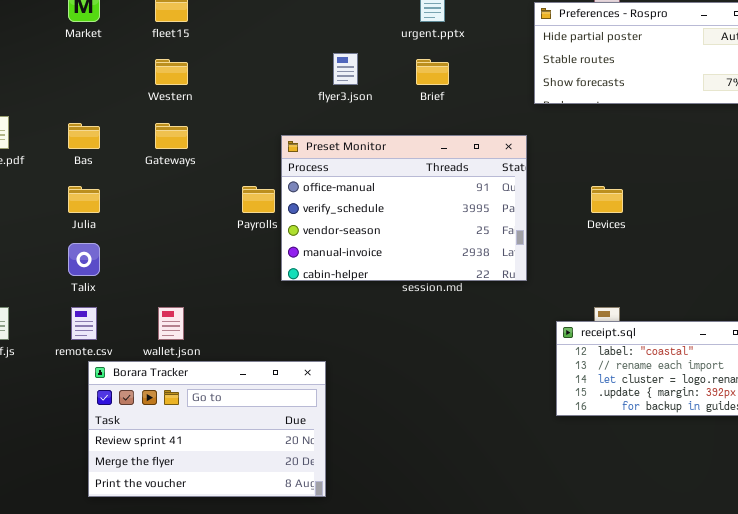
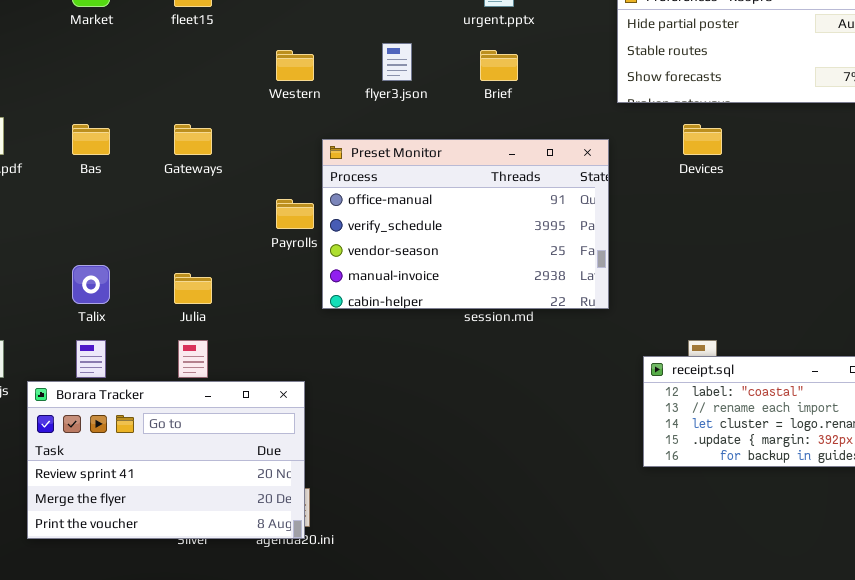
Western: [155,59,188,85] -> [276,50,314,81], moved
Julia: [68,186,100,213] -> [174,273,212,304], moved
Devices: [591,186,623,213] -> [683,124,722,155], moved
Borara Tracker: [88,361,326,497] -> [27,381,305,539], moved

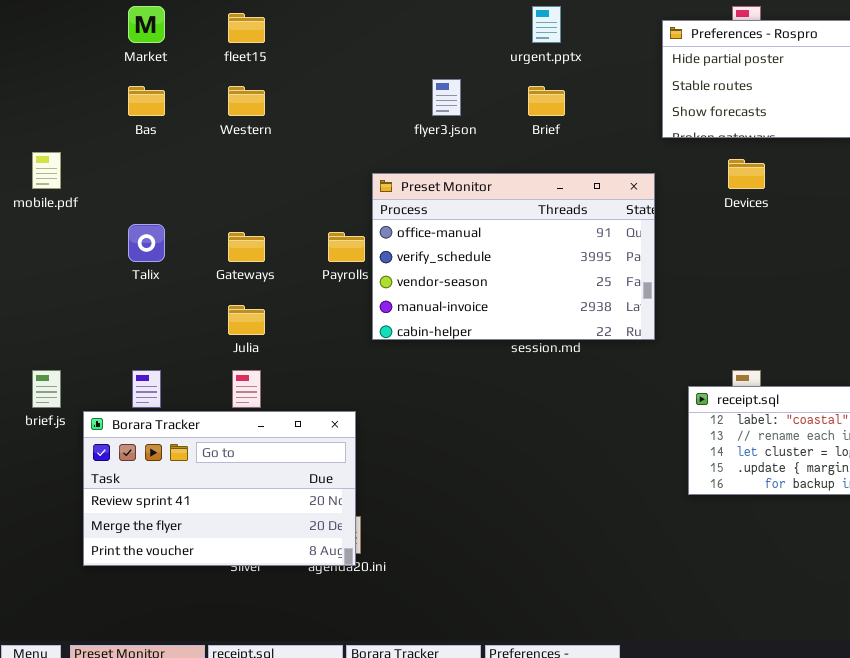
Western: [276,50,314,81] -> [228,86,265,116], moved
Bas: [72,124,110,155] -> [128,86,165,116], moved
Gateways: [174,124,212,155] -> [228,232,265,262], moved
Talix: [72,265,110,304] -> [128,224,165,262], moved

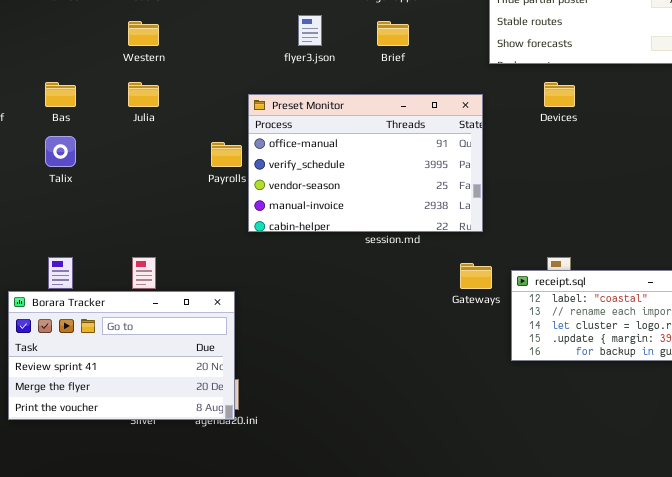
Bas: [128,86,165,116] -> [45,82,76,107], moved
Gateways: [228,232,265,262] -> [460,263,492,289], moved
Julia: [228,305,265,335] -> [128,82,159,107], moved

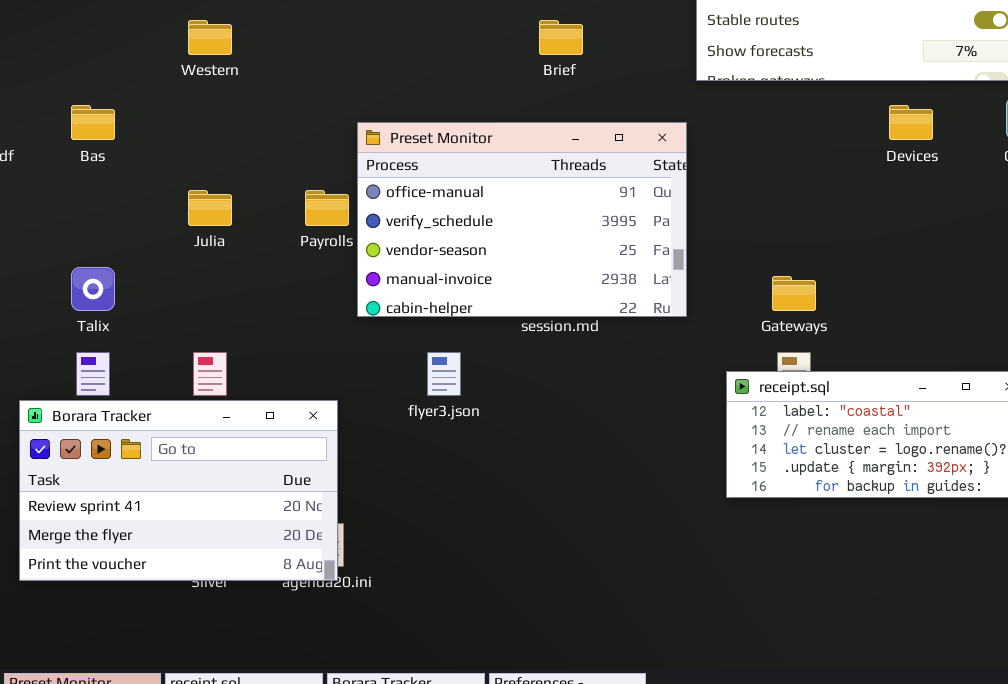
flyer3.json: [298,15,322,46] -> [427,352,461,396], moved
Julia: [128,82,159,107] -> [188,190,232,226], moved
Devices: [544,82,575,107] -> [889,105,933,140], moved
Talix: [45,136,76,167] -> [71,267,115,311], moved
Gateways: [460,263,492,289] -> [772,276,816,311], moved

